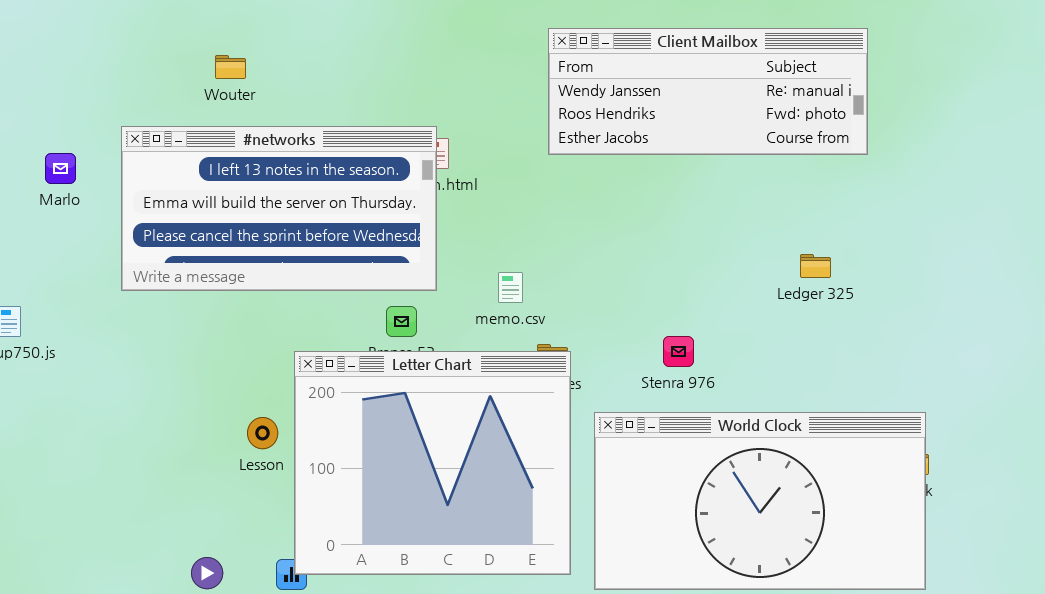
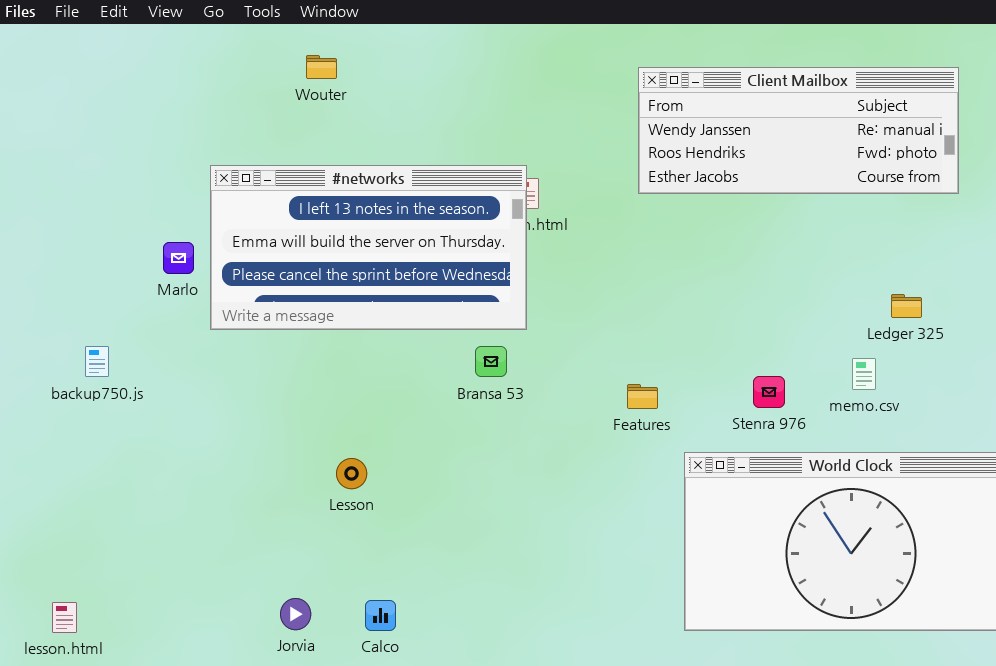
Wouter: [215,55,246,79] -> [306,55,337,79], moved
Marlo: [45,153,76,184] -> [163,242,194,274], moved
memo.csv: [498,272,523,303] -> [852,358,876,390], moved
Letter Chart: [294,351,571,575] -> none, closed

